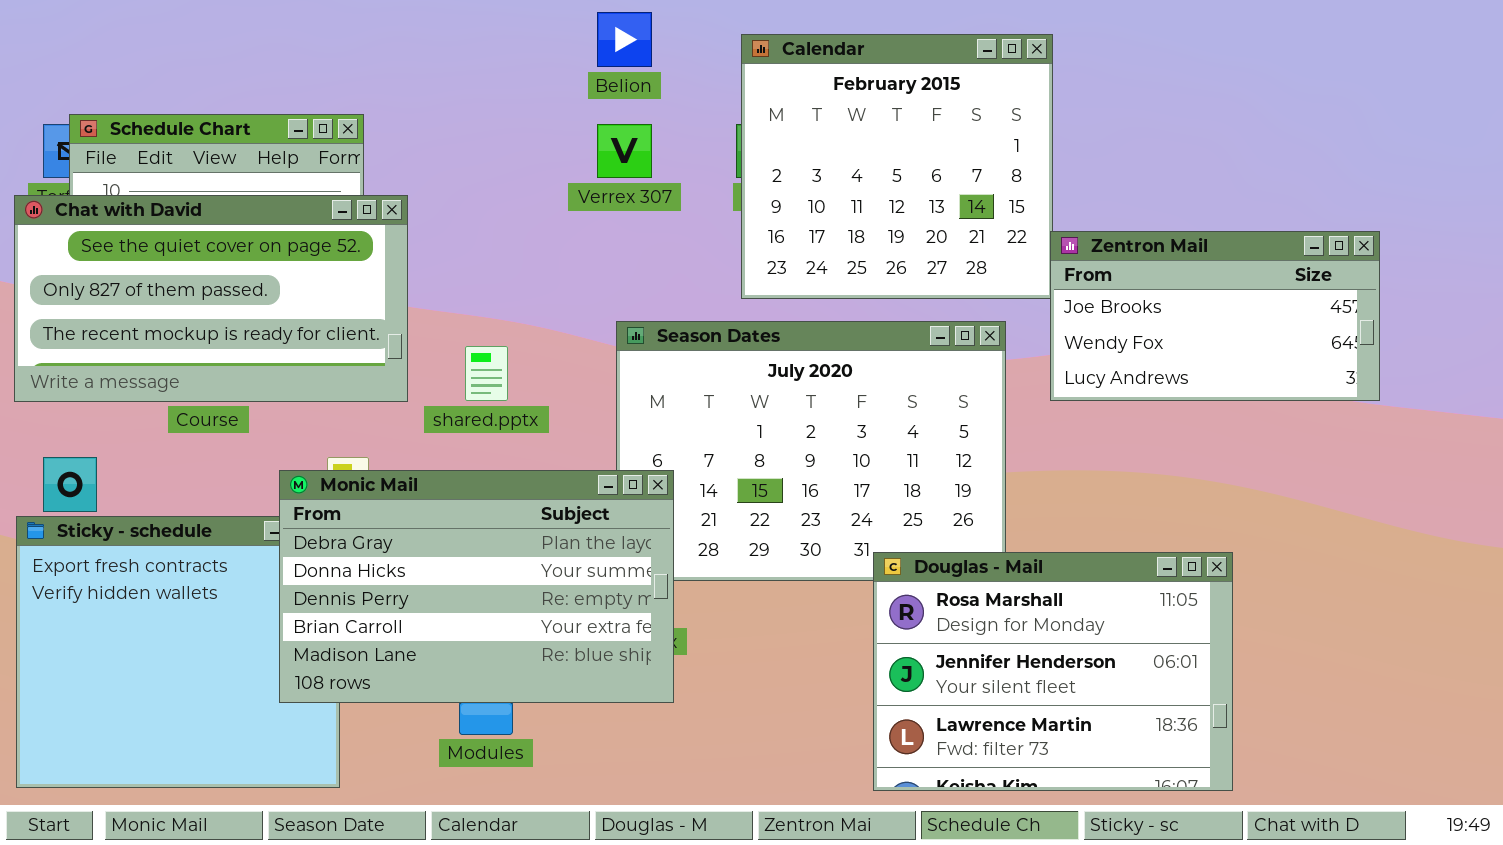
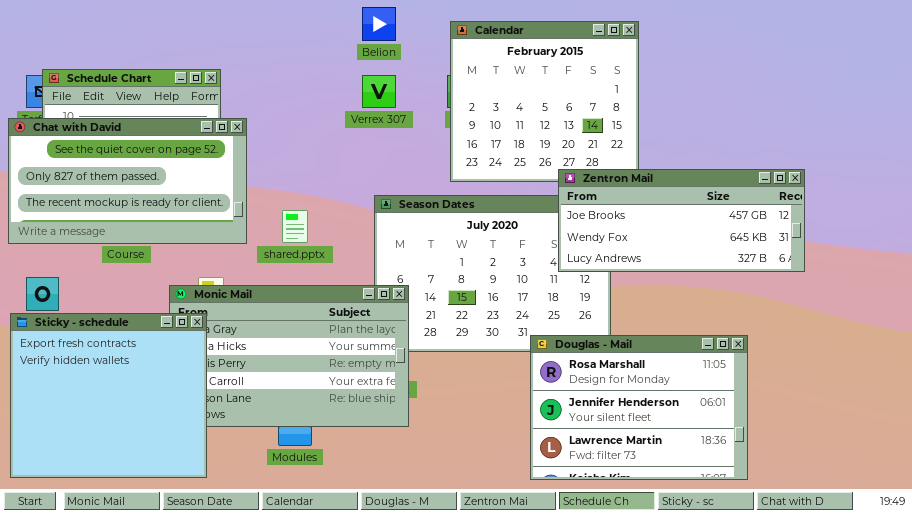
Zentron Mail: [1050,231,1380,401] -> [558,169,805,272], moved, resized
Sticky - schedule: [16,516,340,788] -> [10,313,207,478], raised

